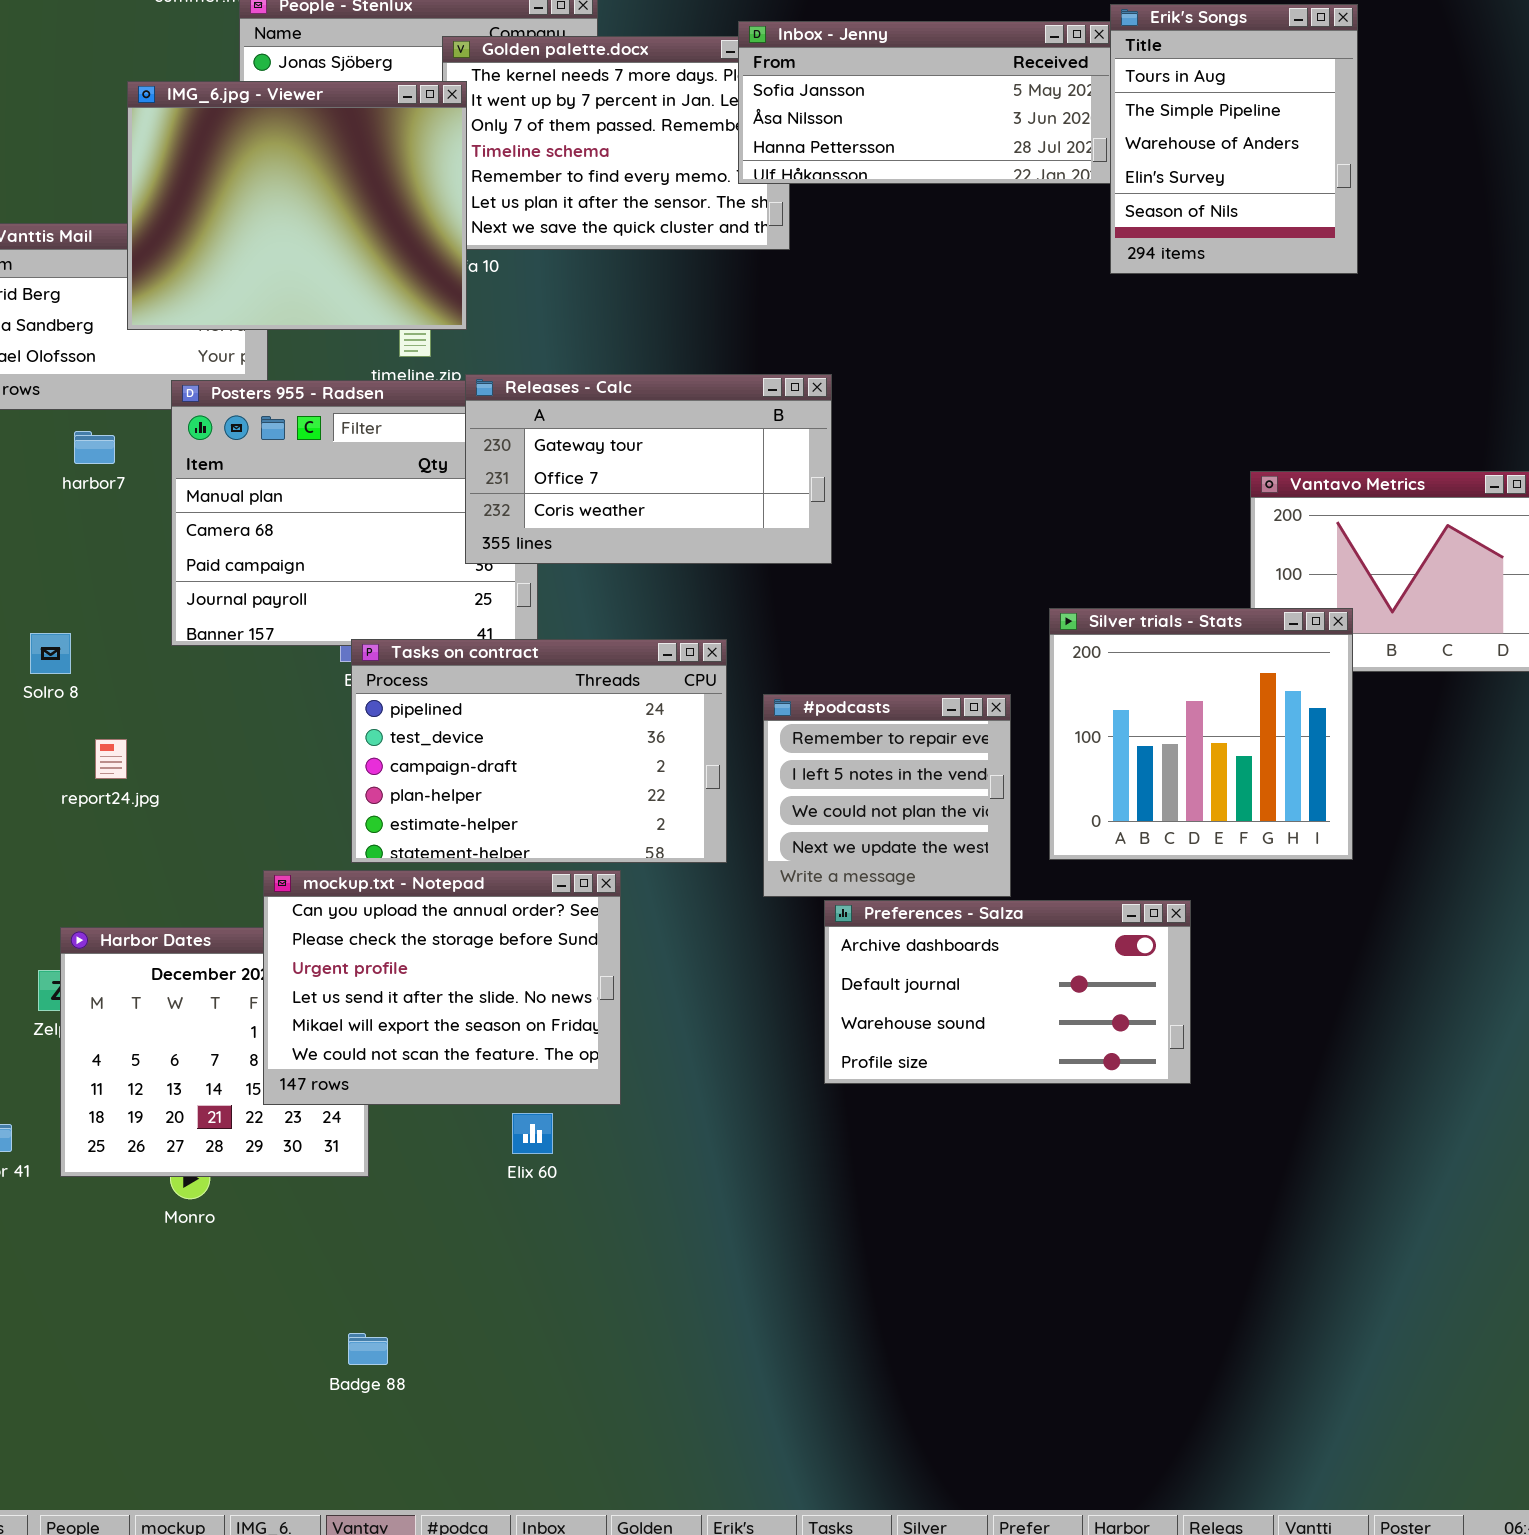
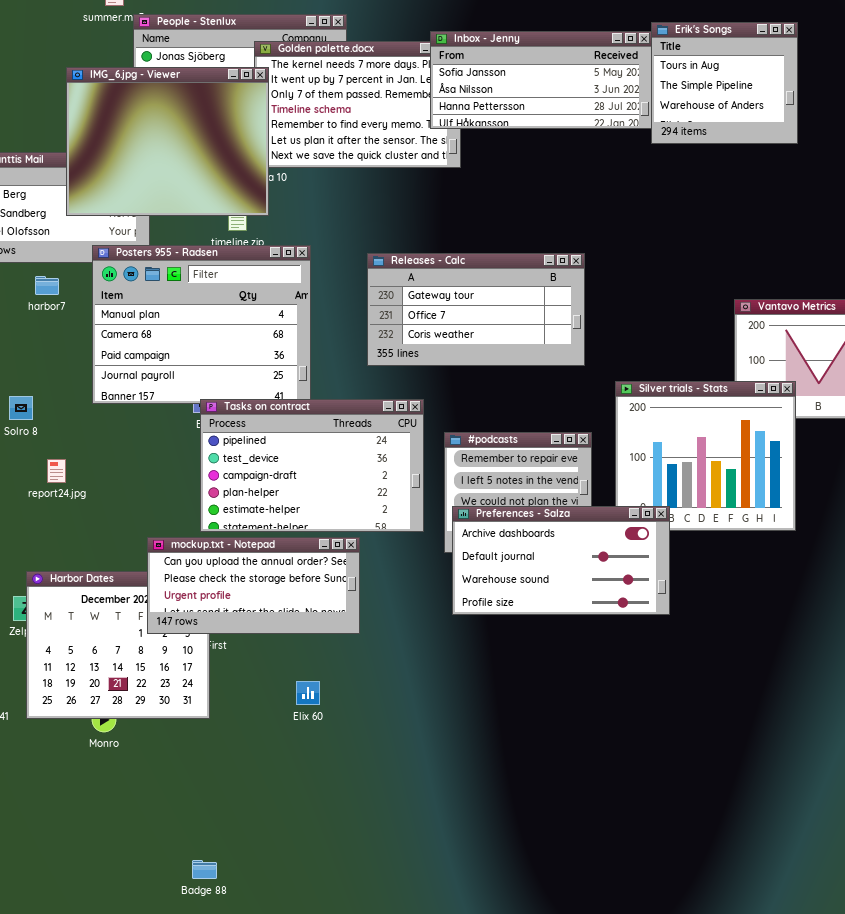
Erik's Songs: [1110,4,1358,274] -> [651,22,798,144], resized
Releases - Calc: [465,374,832,564] -> [367,253,585,366], moved
mockup.txt - Notepad: [263,870,621,1105] -> [147,537,360,634], resized
Preferences - Salza: [824,900,1191,1084] -> [452,506,670,615], moved
Badge 88: [348,1333,388,1365] -> [192,860,217,879], moved

